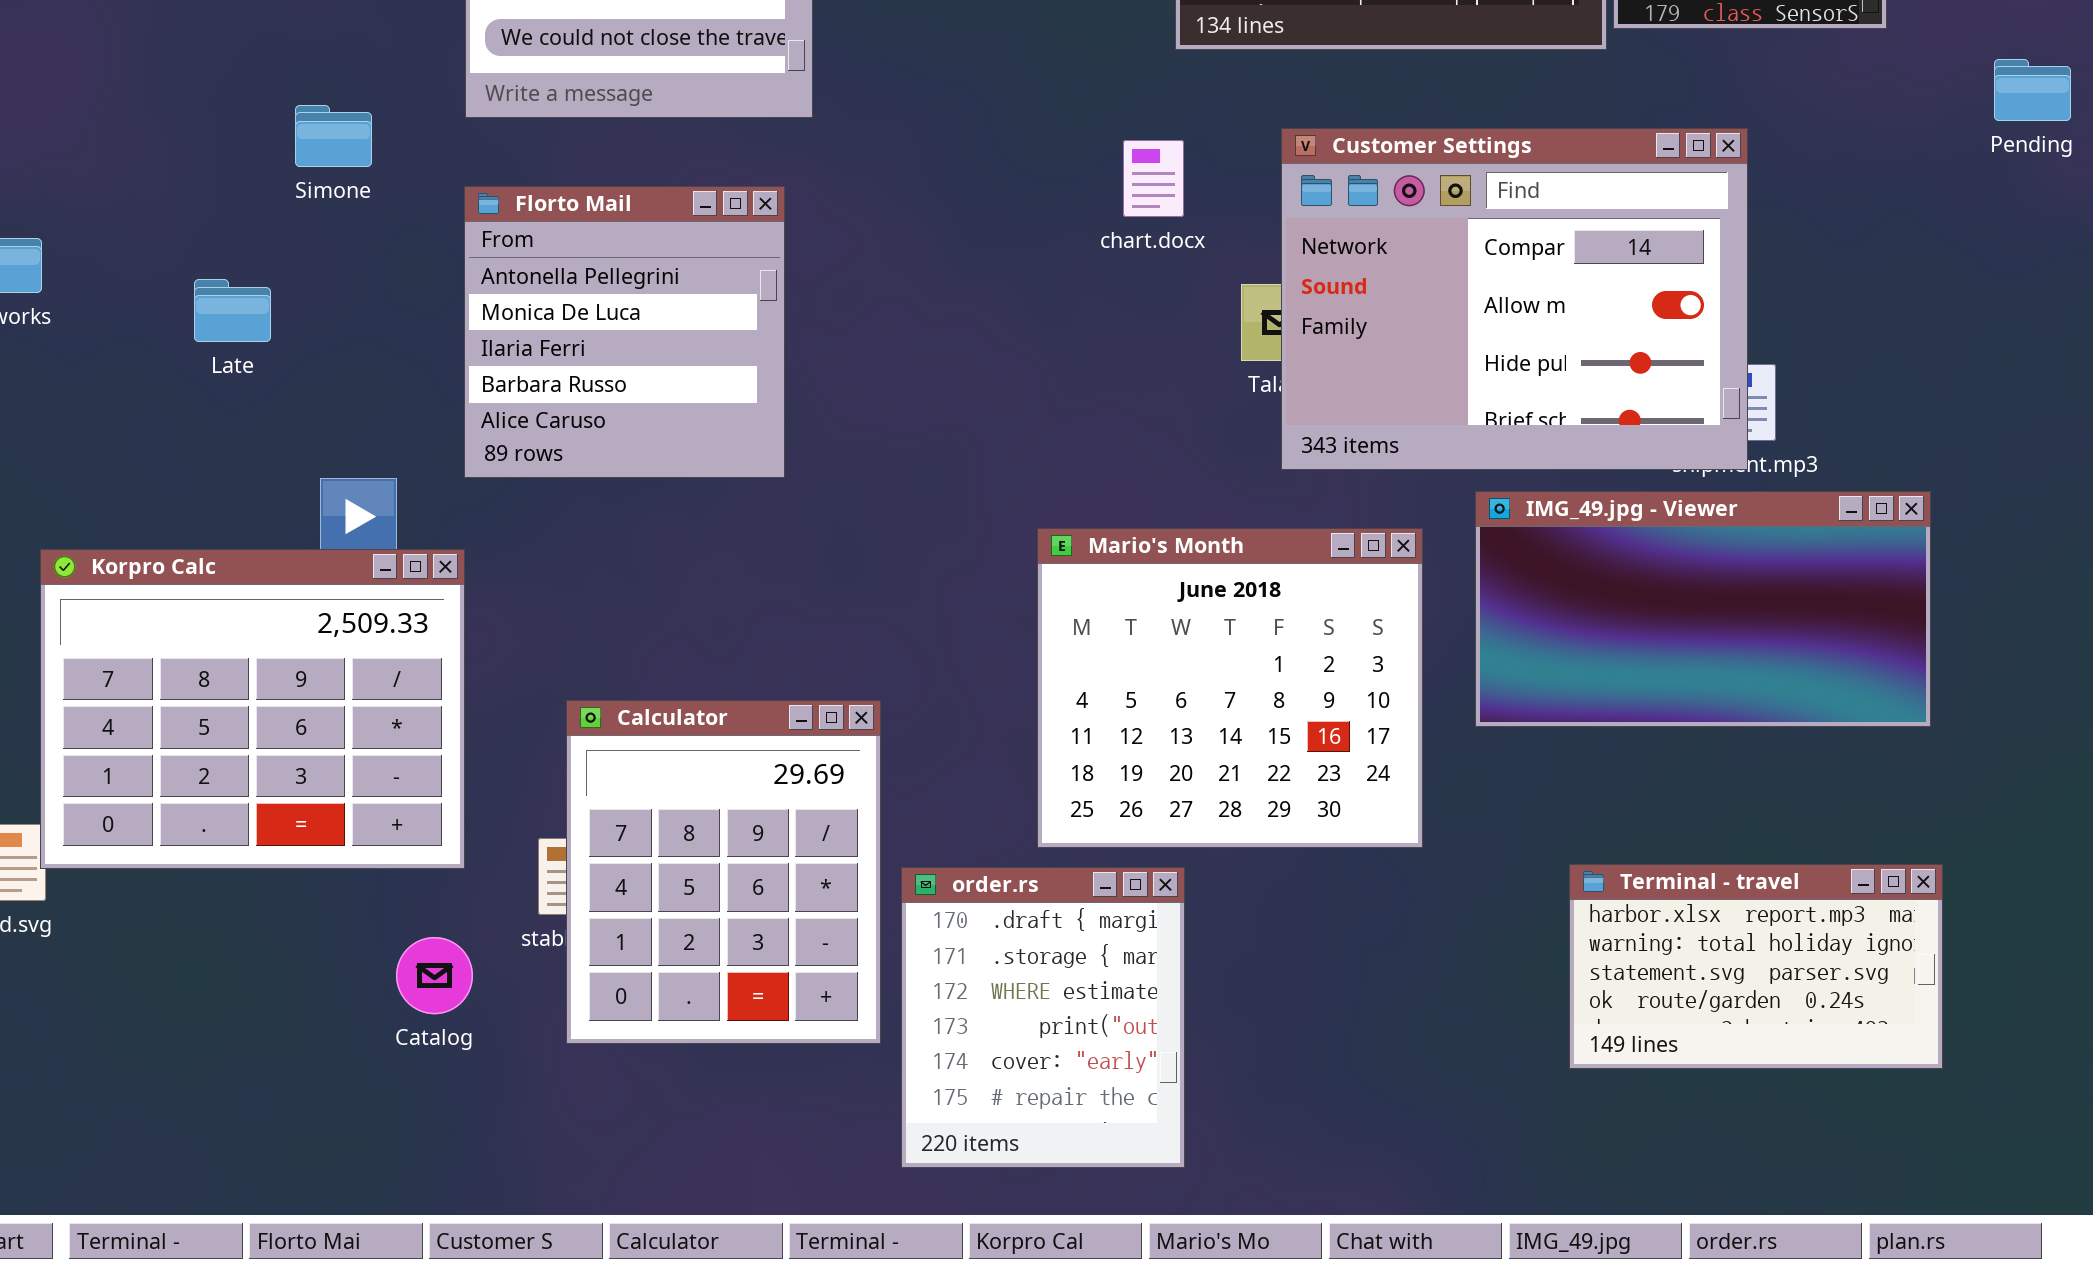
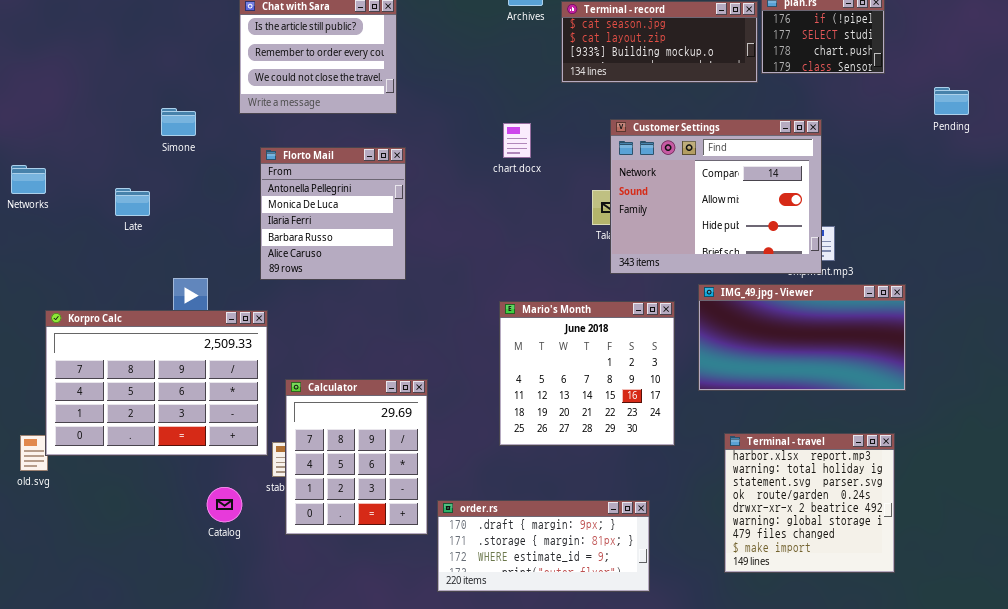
chart.docx: [1123,140,1184,217] -> [503,123,531,158], moved
Florto Mail: [464,186,785,478] -> [260,147,406,280], moved
Korpro Calc: [40,549,465,869] -> [45,310,268,456], resized
Terminal - travel: [1569,864,1943,1069] -> [724,433,895,573], moved, resized
order.rs: [901,867,1185,1168] -> [437,500,650,592], resized

